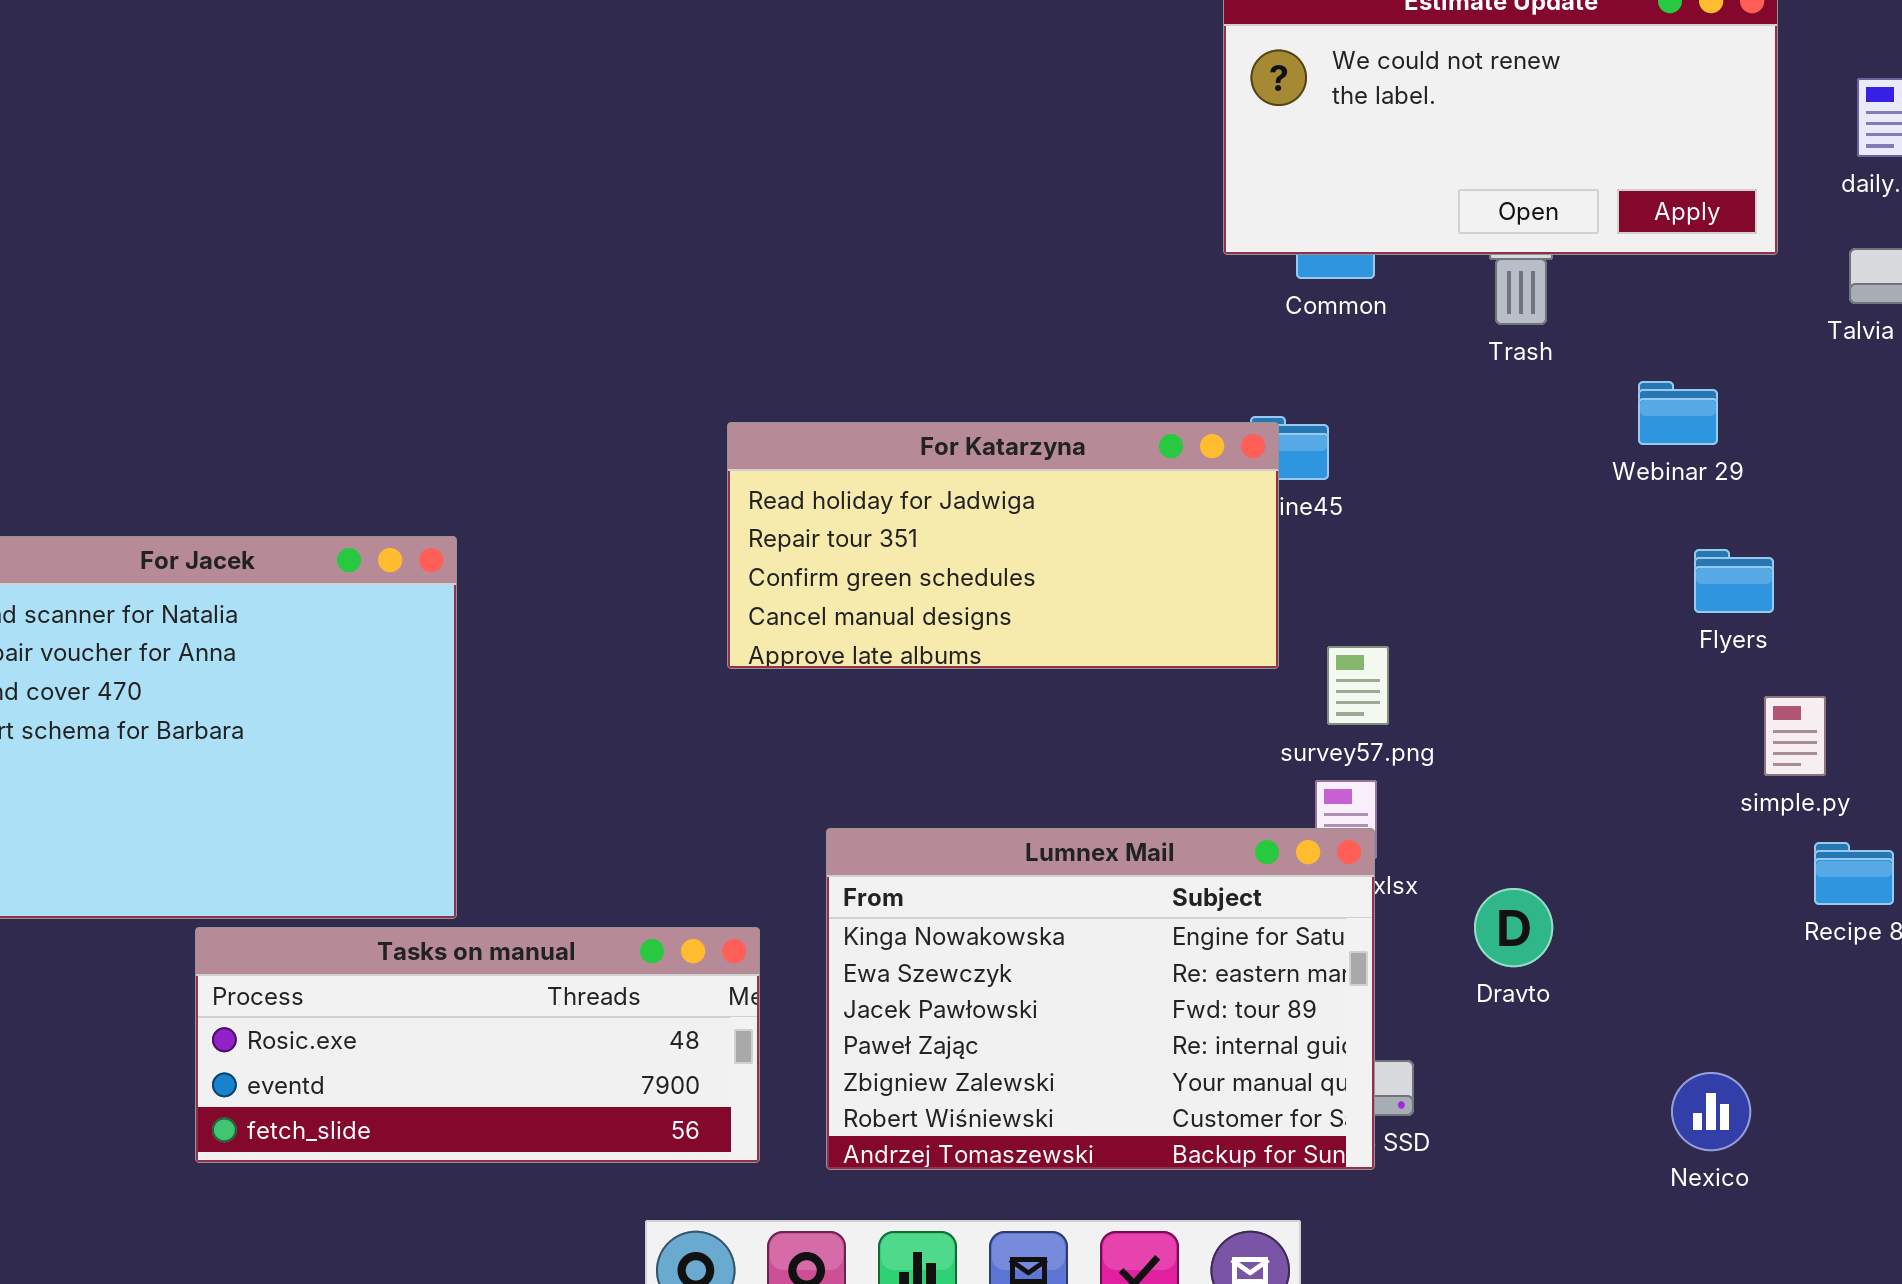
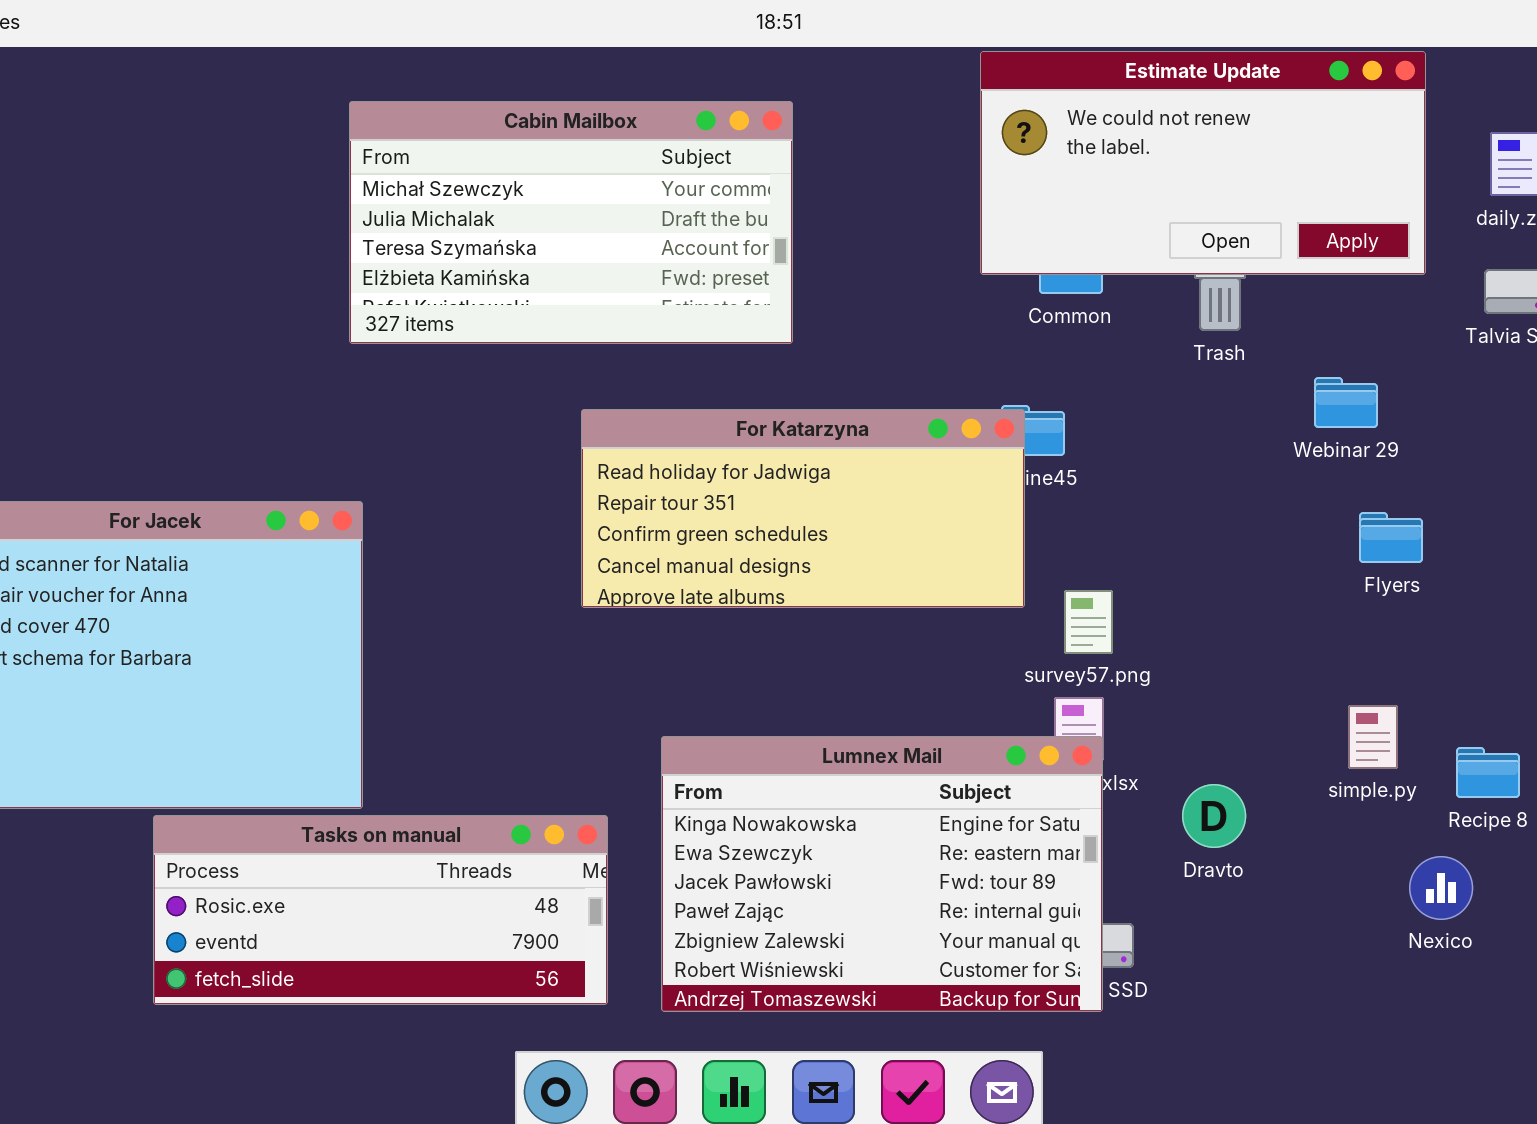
Cabin Mailbox: none -> [349,101,793,344], opened
simple.py: [1764,696,1826,776] -> [1348,705,1398,769], moved
Nexico: [1671,1072,1751,1151] -> [1409,856,1473,920], moved

